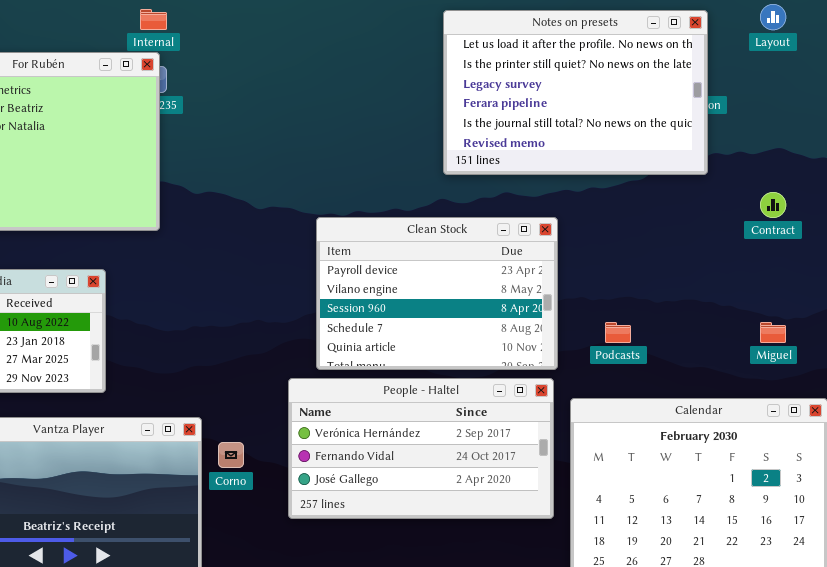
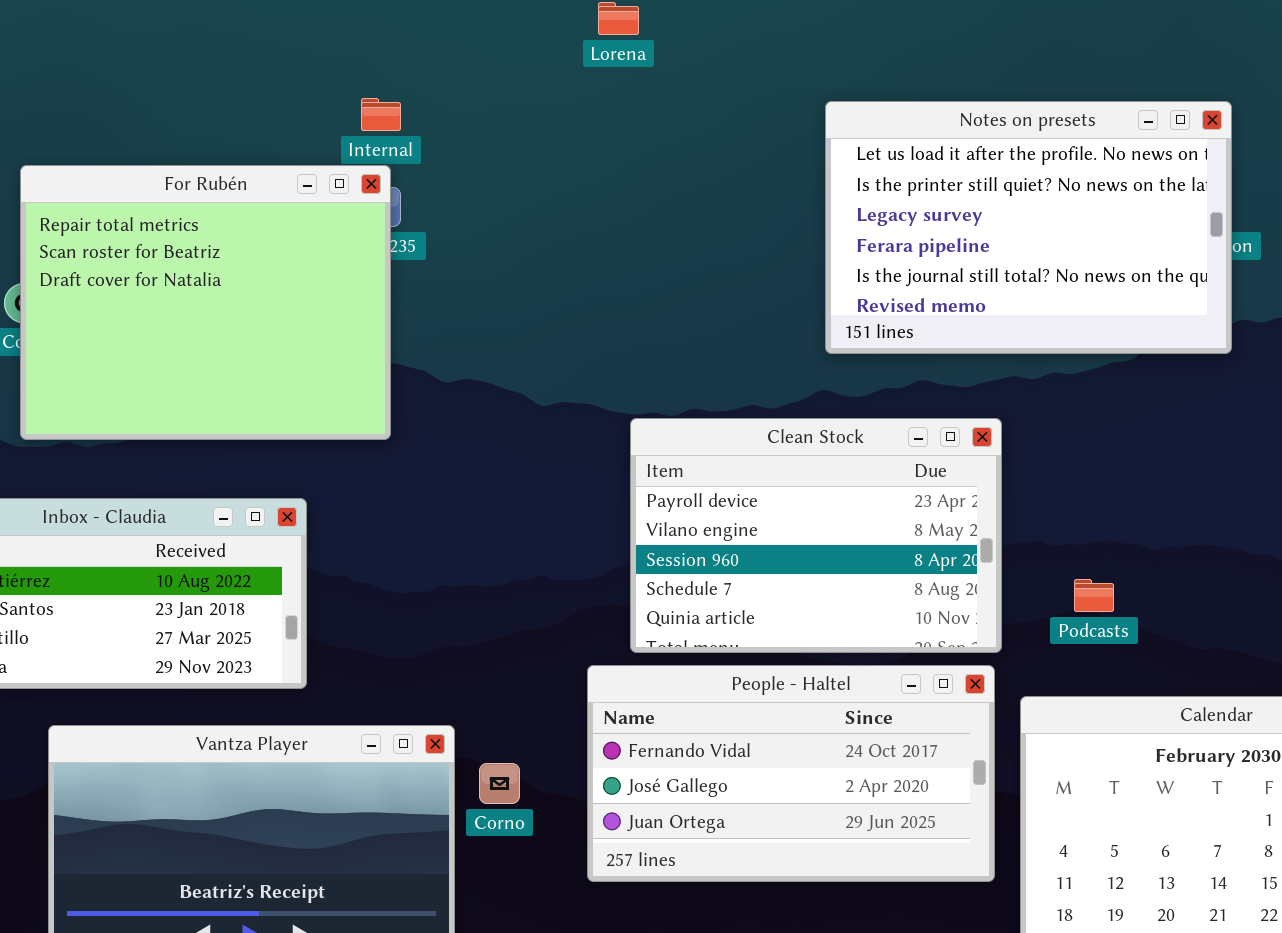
People - Haltel: [288,378,554,519] -> [587,665,995,882], scrolled down 1 row

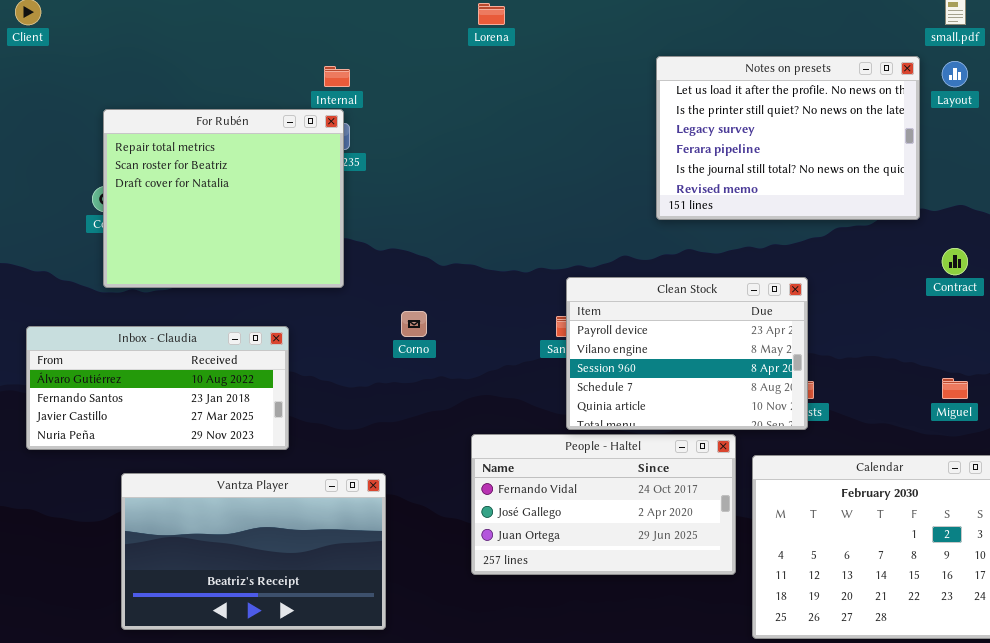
Notes on presets: [825,101,1232,354] -> [656,56,920,220], moved
Clean Stock: [630,418,1002,653] -> [566,277,808,430], moved
Corno: [479,763,520,804] -> [401,311,427,337], moved

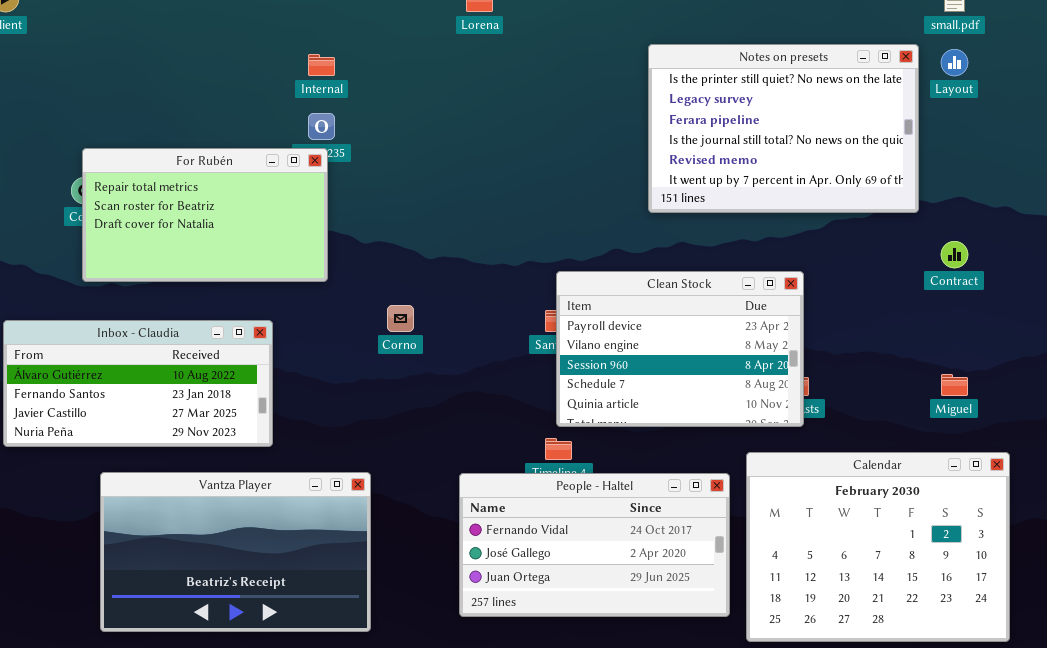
Notes on presets: [656,56,920,220] -> [648,44,919,213], scrolled down 1 row
For Rubén: [103,109,344,288] -> [82,148,328,282], resized
People - Haltel: [471,434,736,575] -> [459,473,730,617], moved

